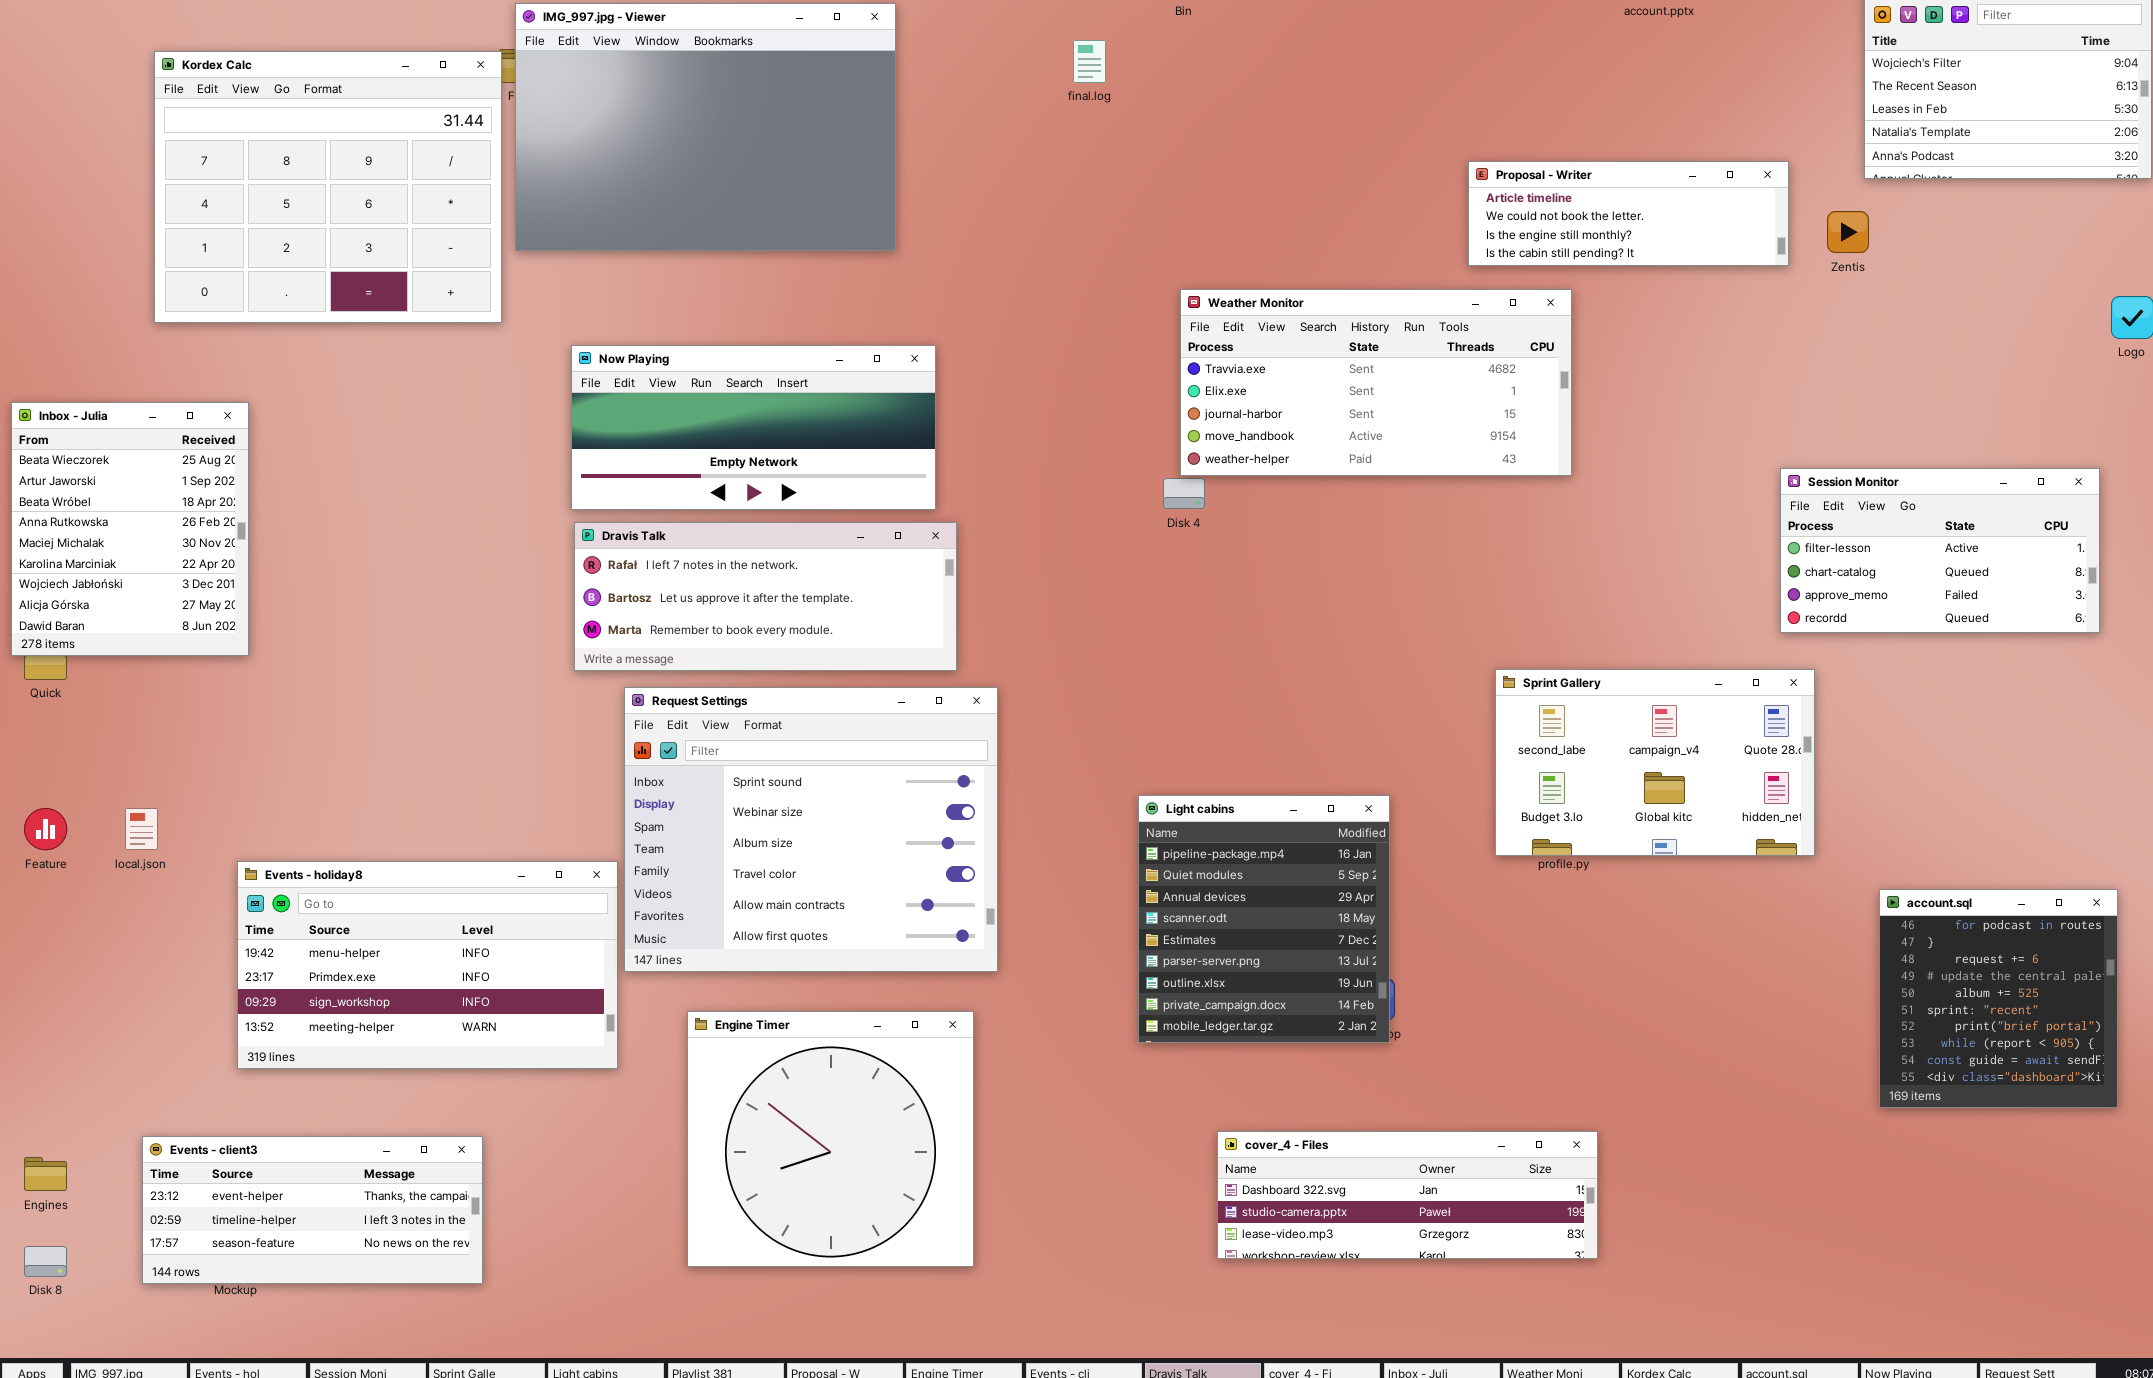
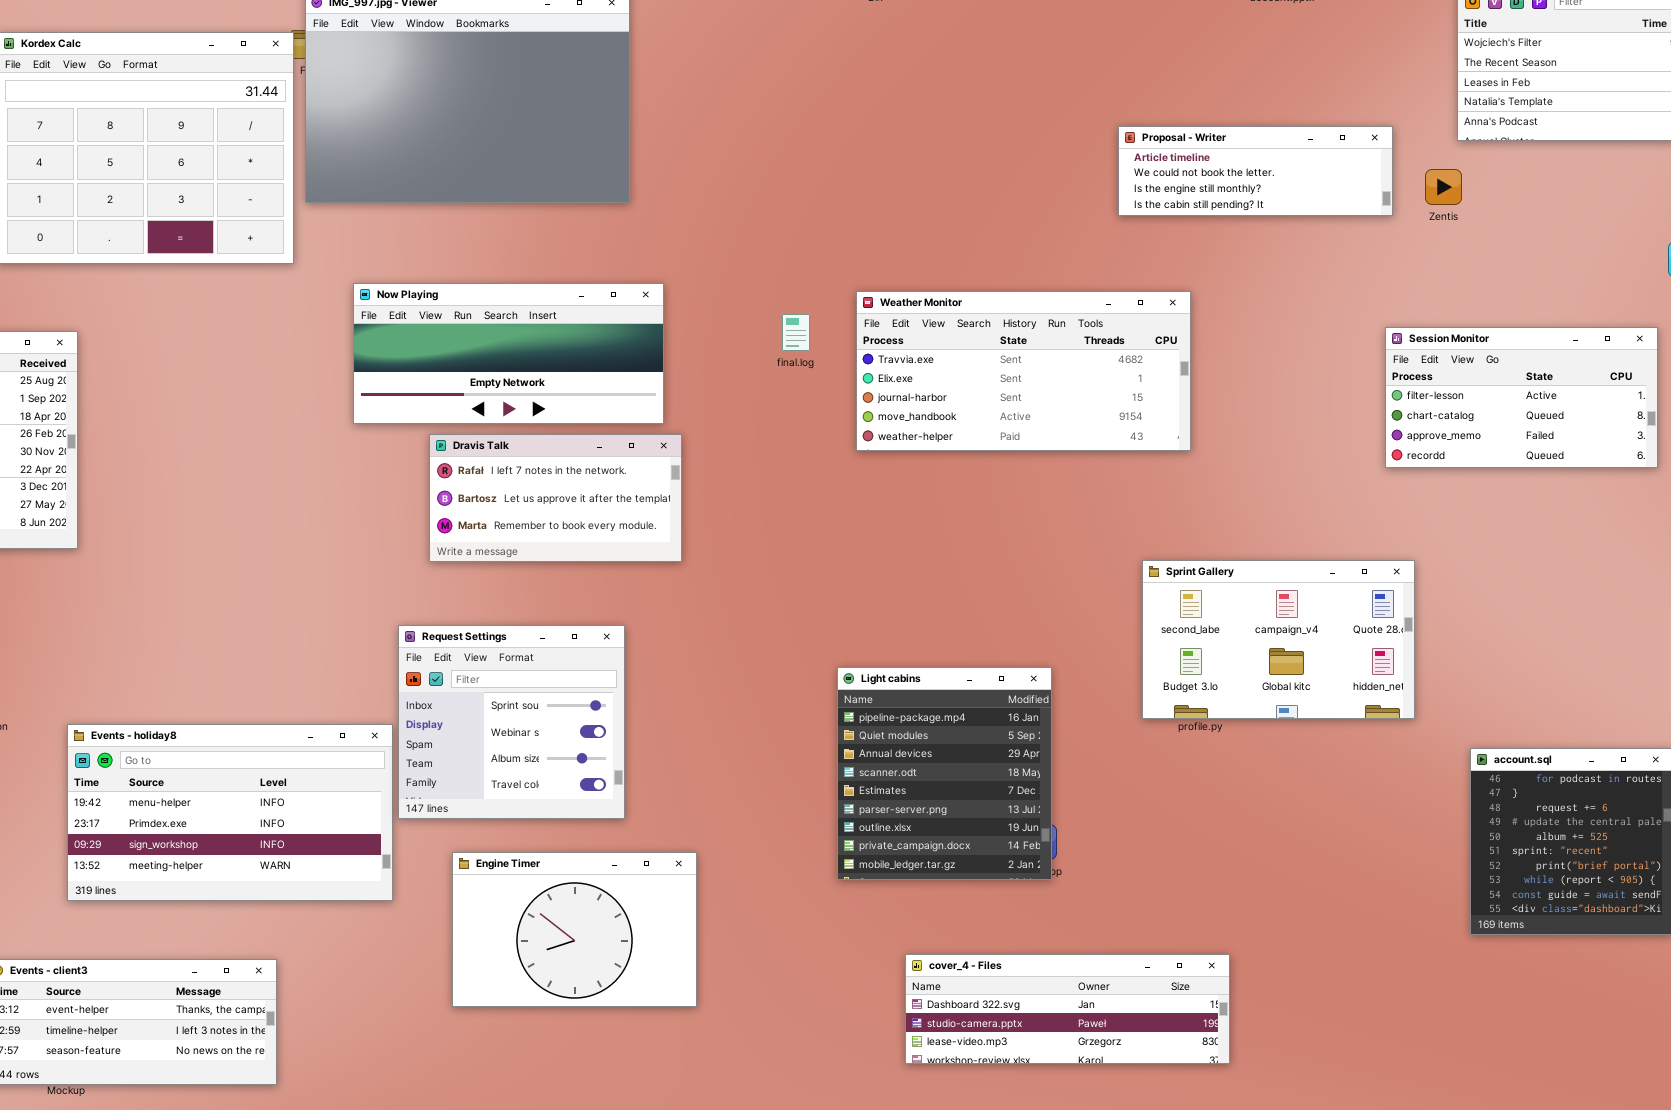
final.log: [1073,40,1106,83] -> [782,314,810,351], moved
Weather Monitor: [1180,289,1572,476] -> [856,291,1191,451], moved
Session Monitor: [1780,468,2100,633] -> [1385,327,1658,468], moved
Dravis Talk: [574,522,957,671] -> [429,434,682,562], resized
Request Settings: [624,687,998,972] -> [398,625,625,819], resized
Engine Timer: [687,1011,974,1267] -> [452,852,697,1007], resized

